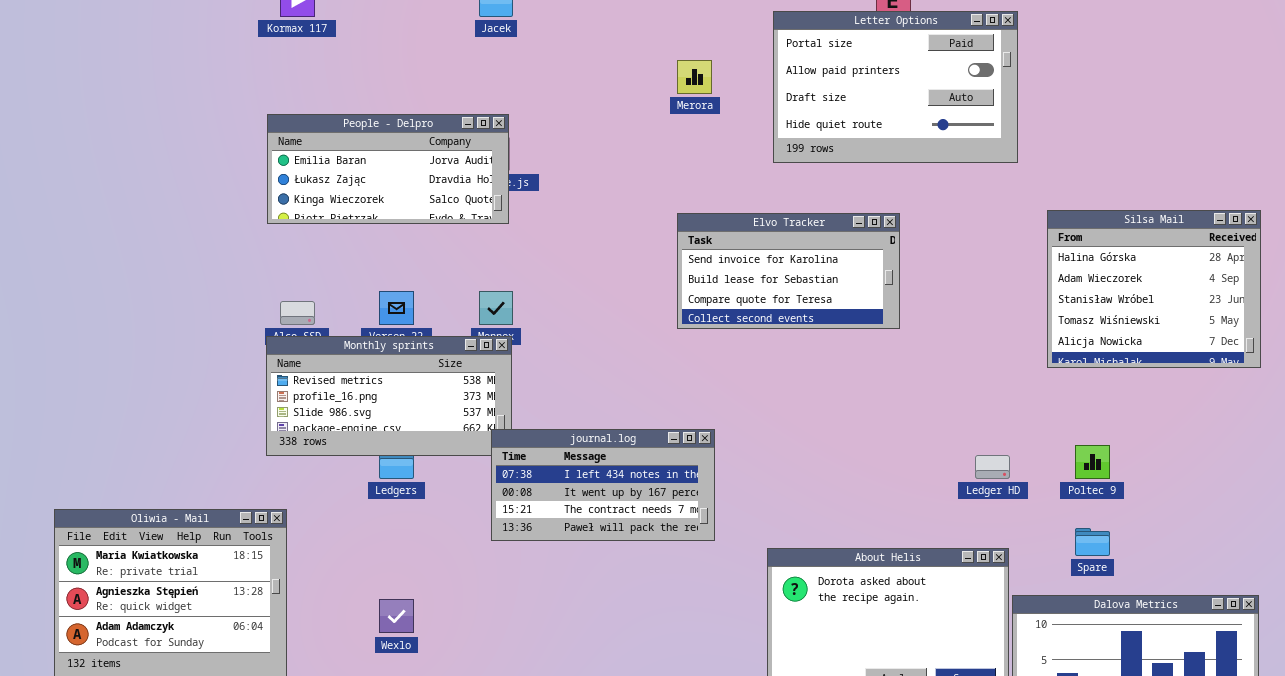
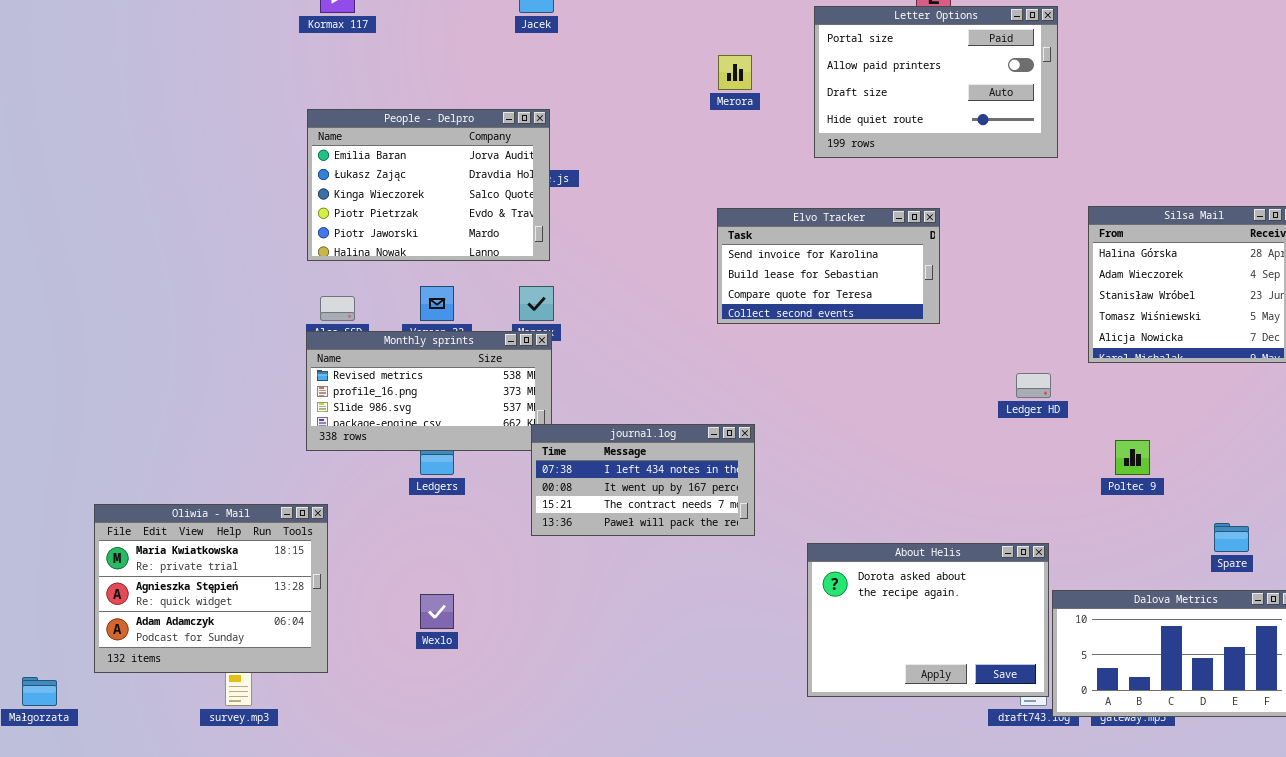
People - Delpro: [267,114,509,224] -> [307,109,550,261], resized
Ledger HD: [975,455,1010,479] -> [1016,373,1051,398], moved
Spare: [1075,528,1110,556] -> [1214,523,1249,552], moved

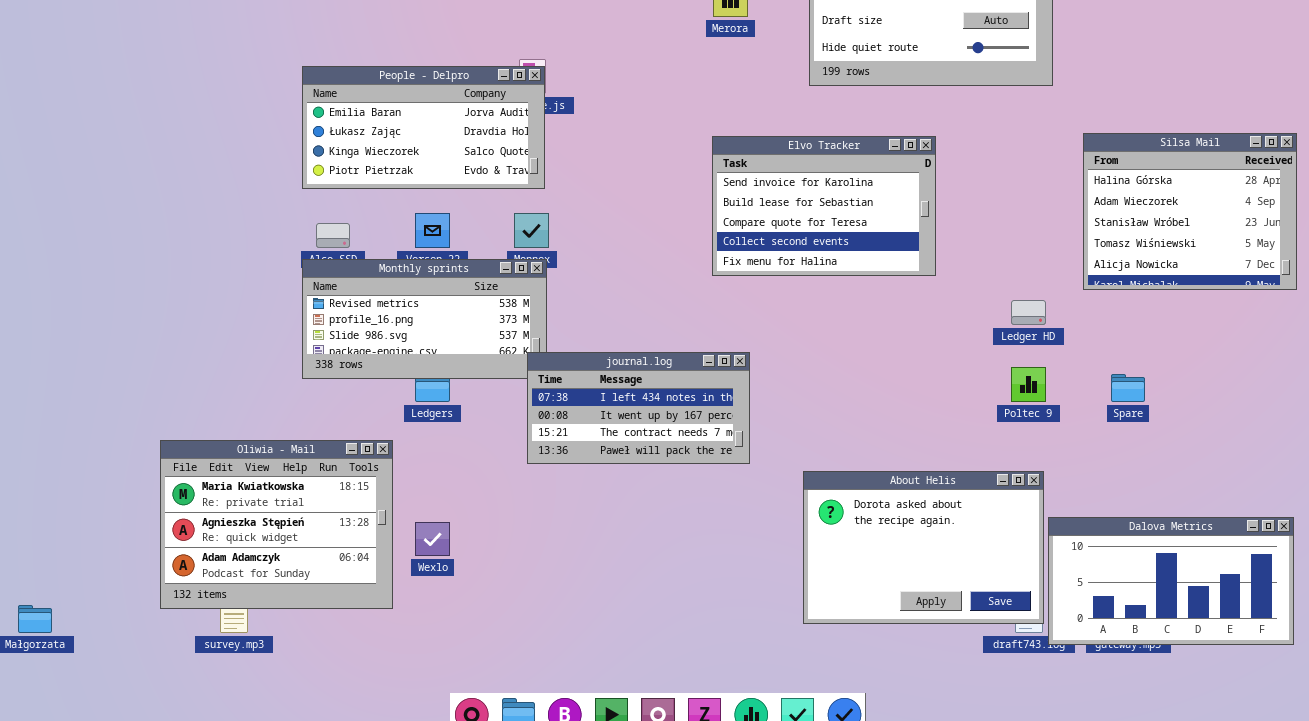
People - Delpro: [307,109,550,261] -> [302,66,545,189], resized
Elvo Tracker: [717,208,940,324] -> [712,136,936,276], resized
Poltec 9: [1115,440,1150,475] -> [1011,367,1046,402], moved
Oliwia - Mail: [94,504,328,673] -> [160,440,393,609], moved
Spare: [1214,523,1249,552] -> [1111,374,1145,402], moved

